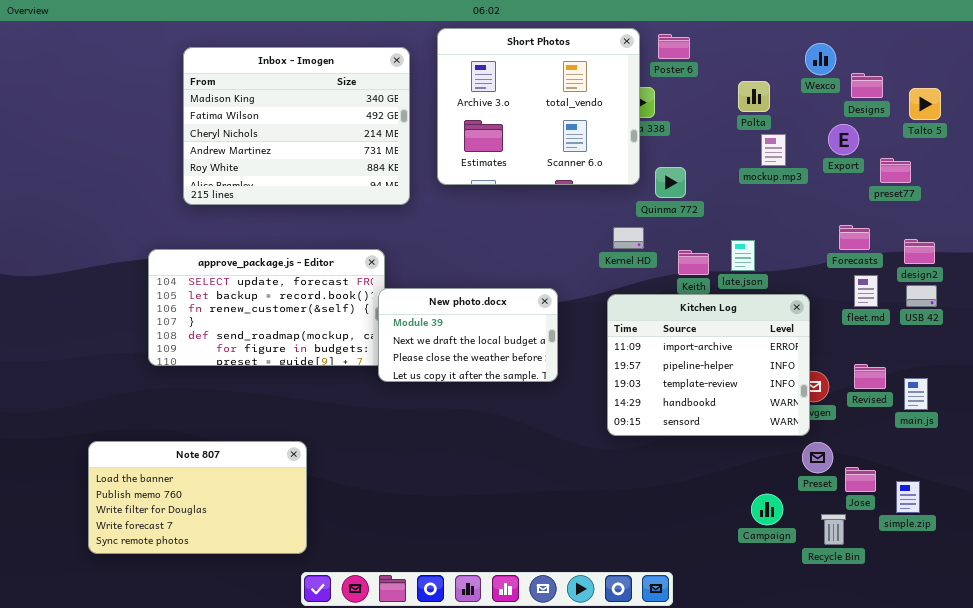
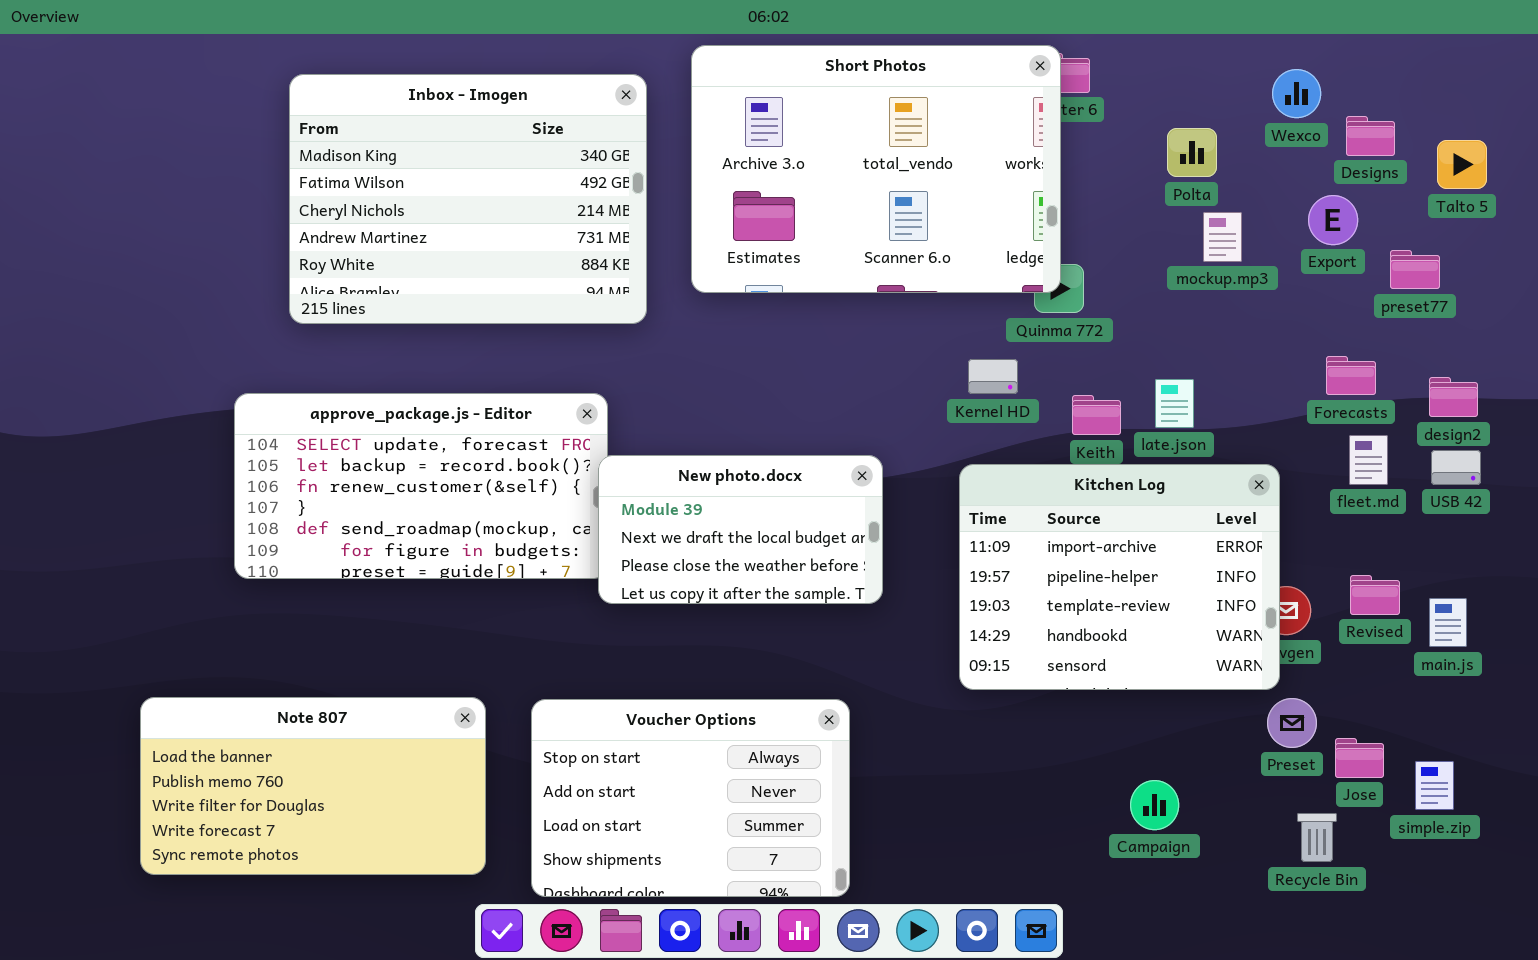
Short Photos: [437,28,640,185] -> [691,45,1061,293], resized
Voucher Options: none -> [531,699,850,897], opened
Campaign: [751,494,783,525] -> [1130,780,1179,830], moved

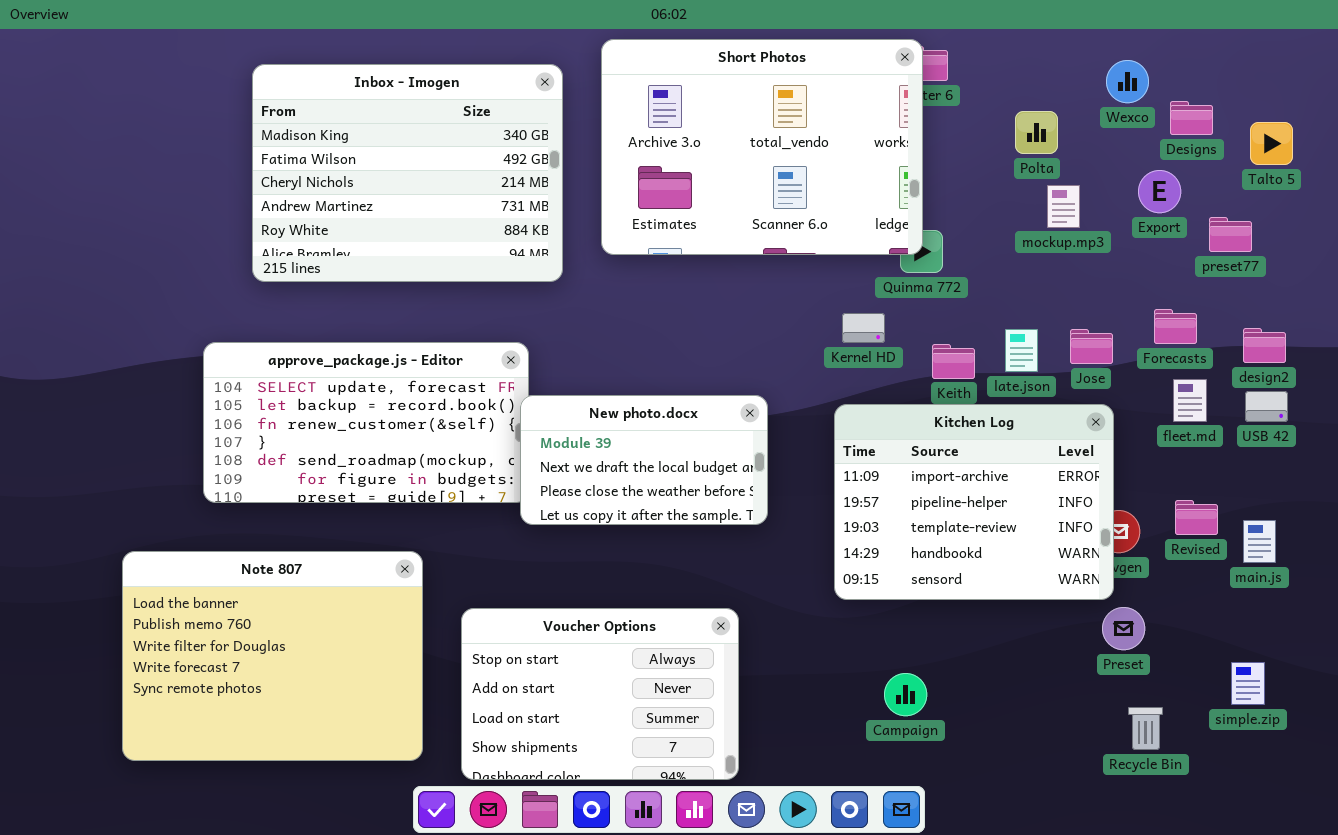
Note 807: [140,697,486,875] -> [122,551,423,761], resized
Jose: [1335,738,1384,778] -> [1070,329,1113,364], moved
Campaign: [1130,780,1179,830] -> [884,673,927,716], moved

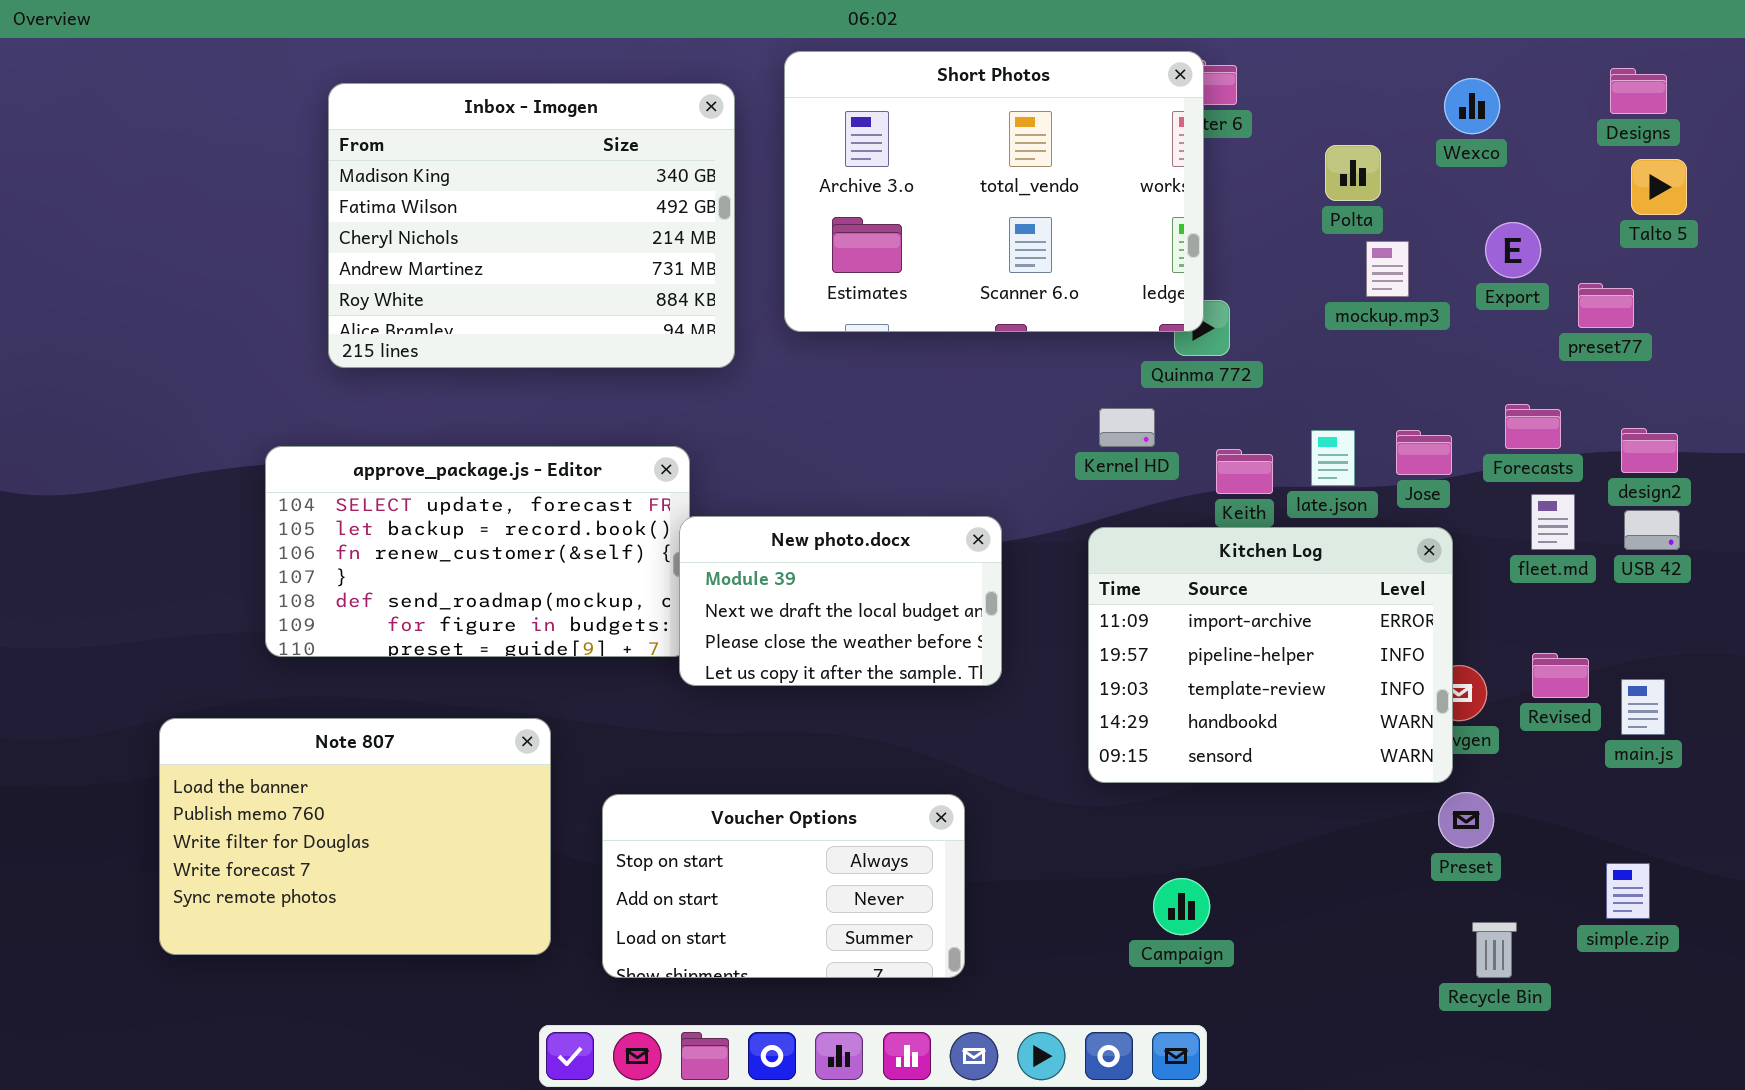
Designs: [1170,101,1213,135] -> [1610,68,1667,114], moved
Note 807: [122,551,423,761] -> [159,718,551,955], resized
Voucher Options: [461,608,739,780] -> [602,794,965,978], resized

